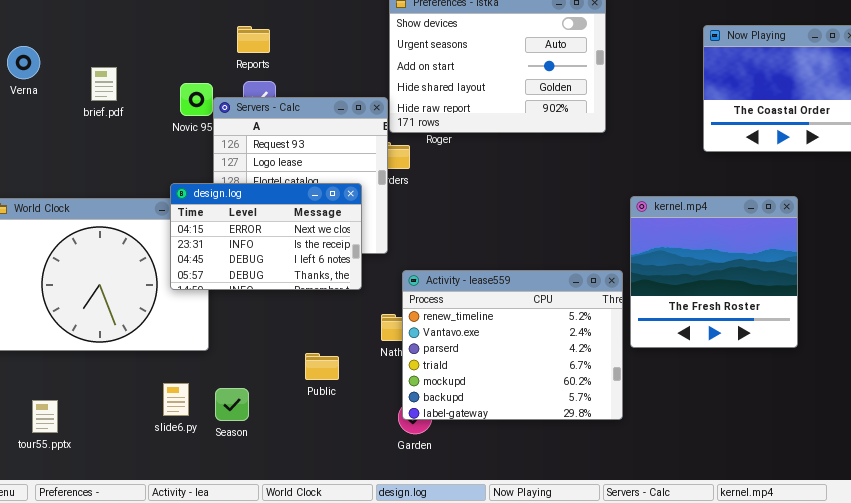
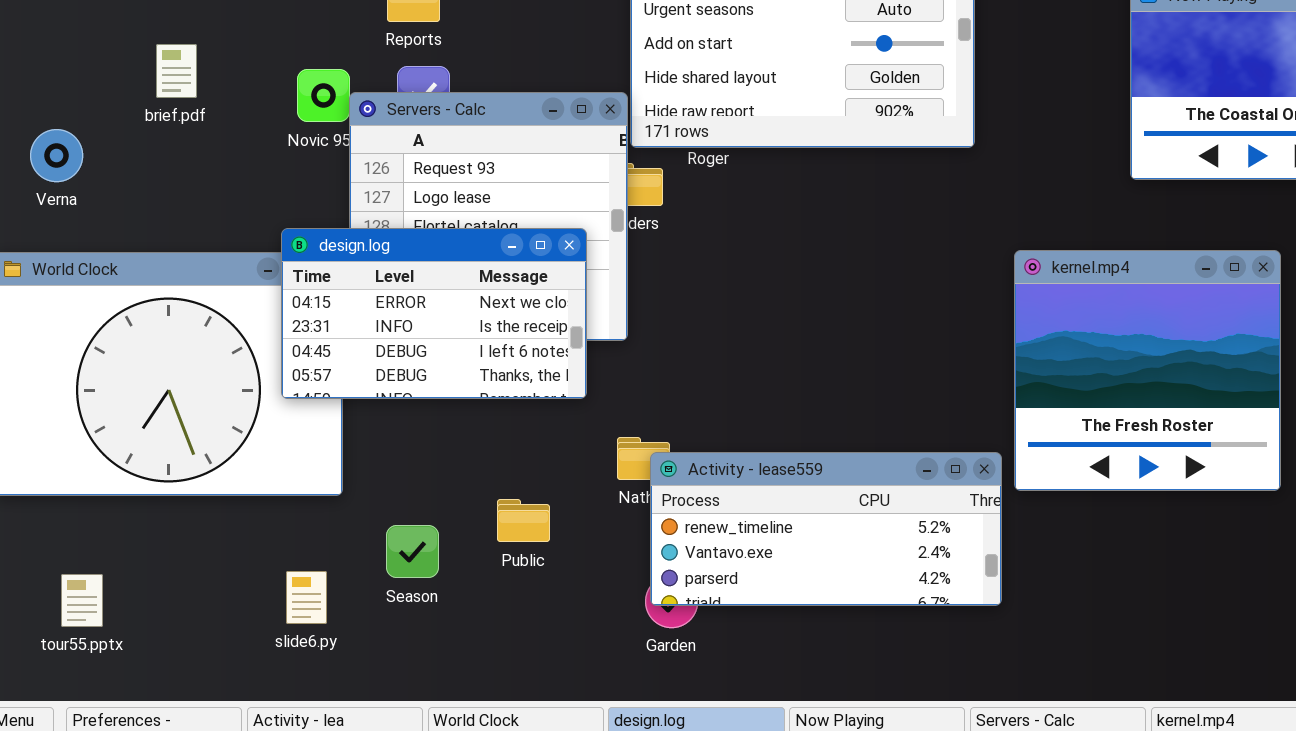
Verna: [7,46,40,79] -> [30,129,83,182], moved
Activity - lease559: [402,270,623,420] -> [650,452,1002,606], resized
slide6.py: [163,383,189,416] -> [286,571,327,624], moved
Season: [215,388,249,421] -> [386,525,439,578], moved

